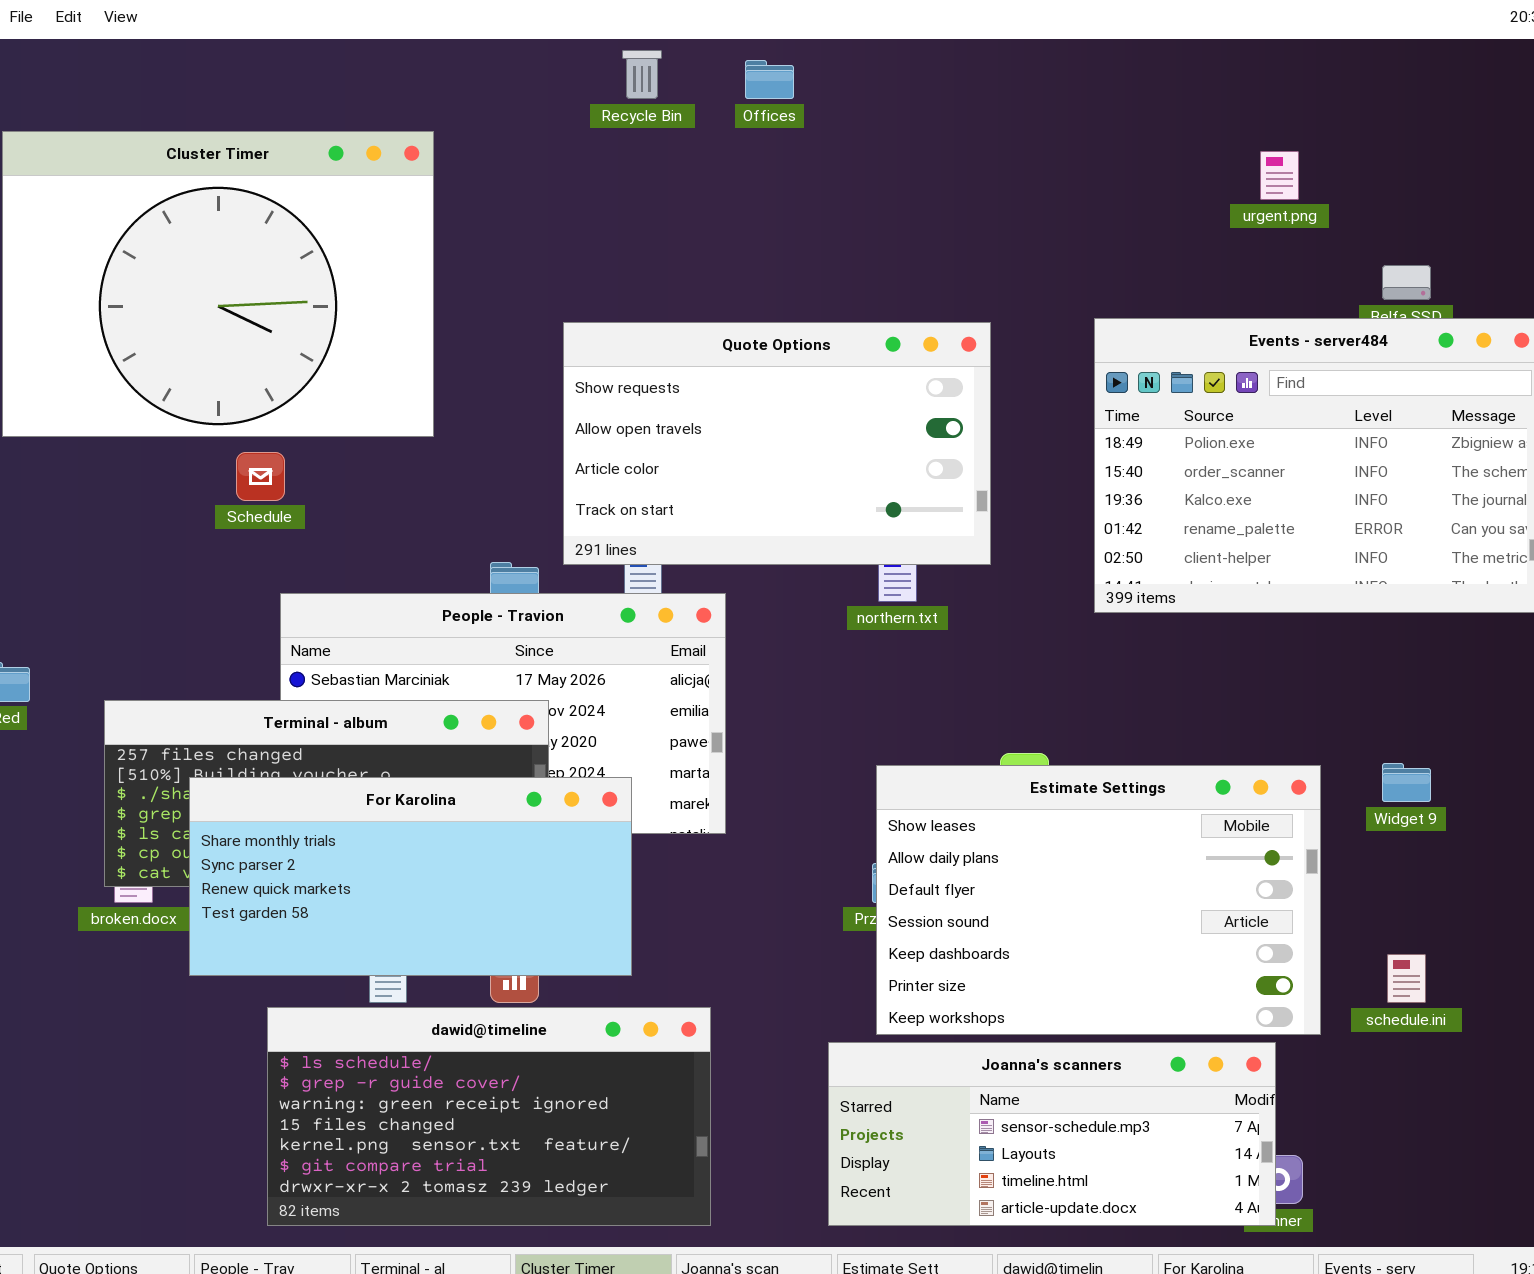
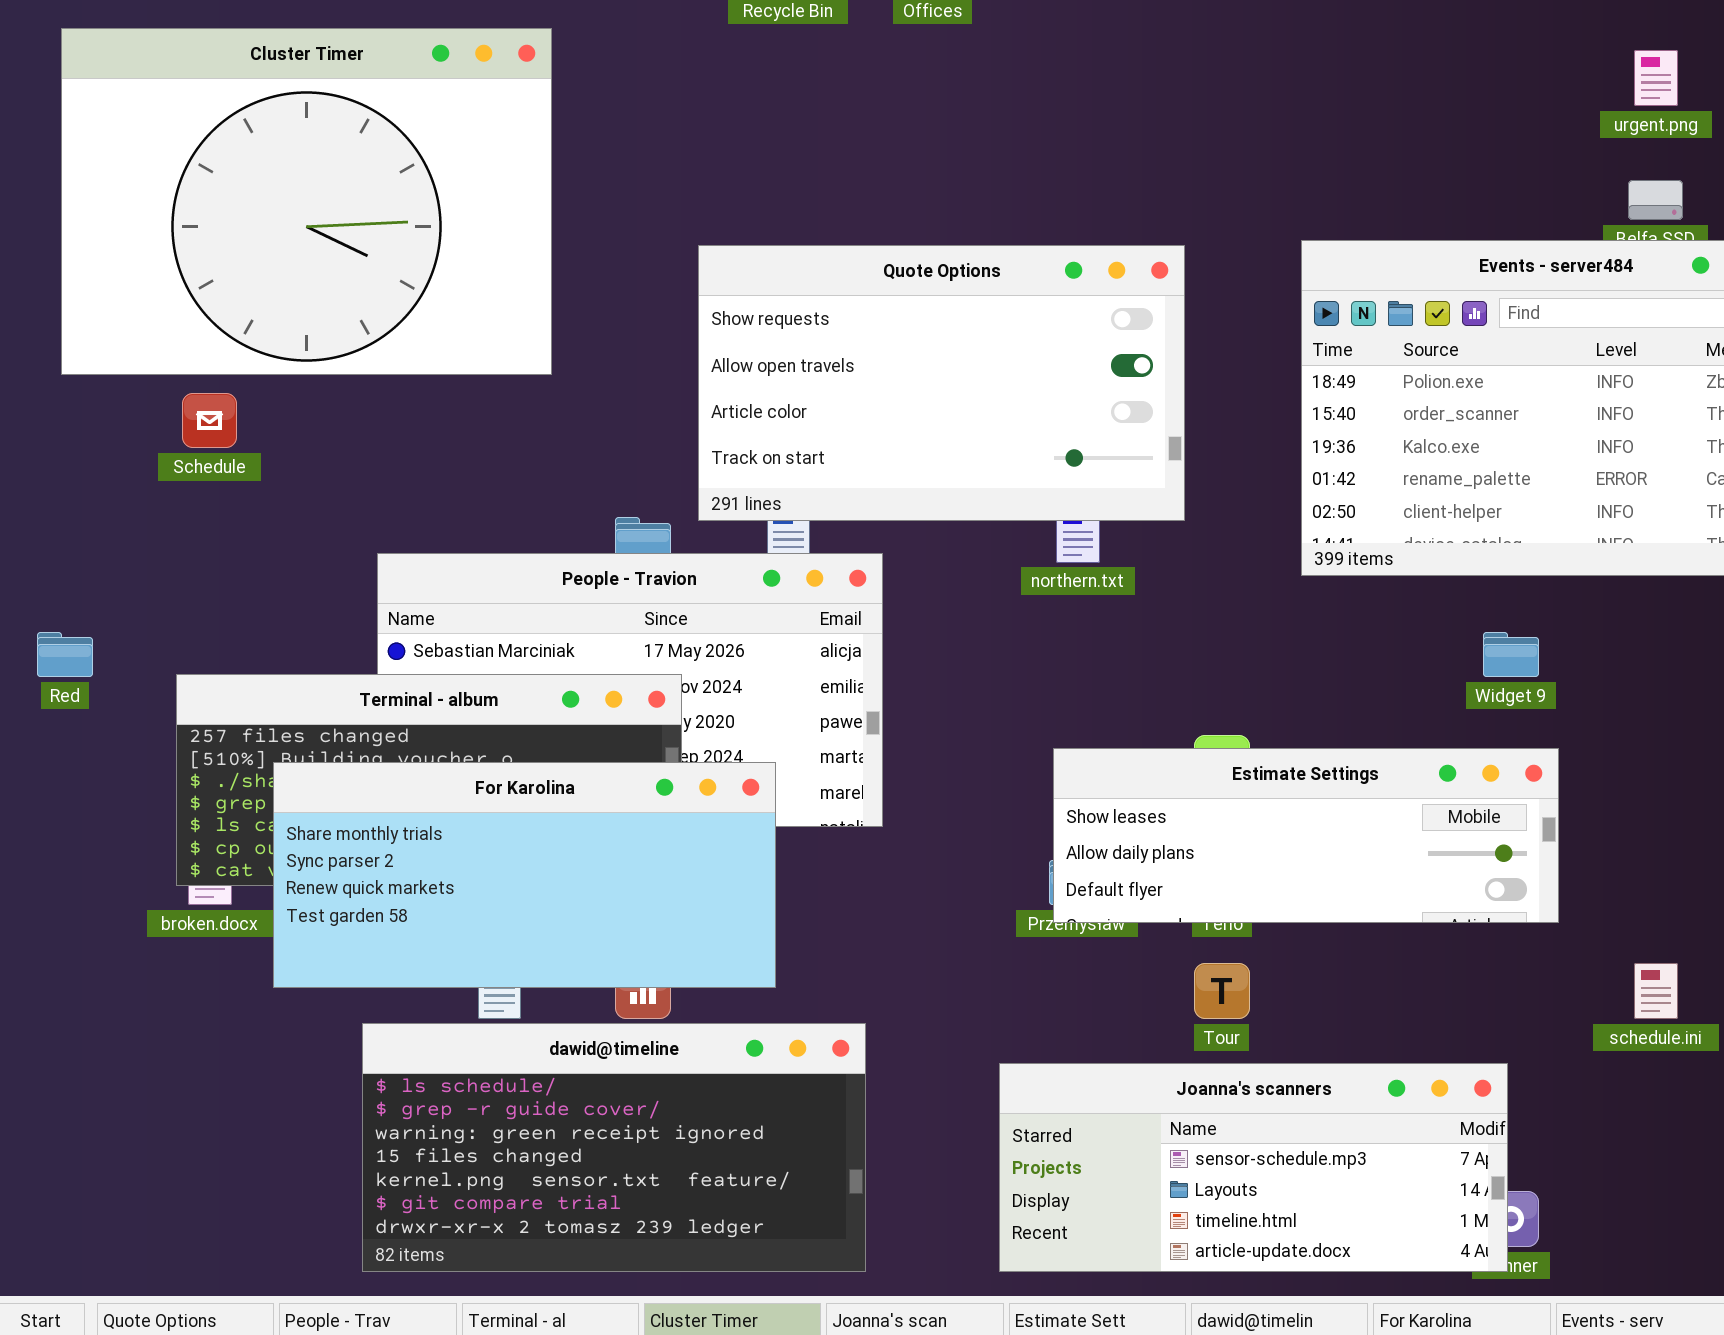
urgent.png: [1260,151,1299,200] -> [1634,50,1678,106], moved
Schedule: [236,452,285,501] -> [182,393,237,448], moved
Widget 9: [1382,763,1431,802] -> [1483,632,1539,677], moved
Estimate Settings: [876,765,1321,1035] -> [1053,748,1559,923], resized

